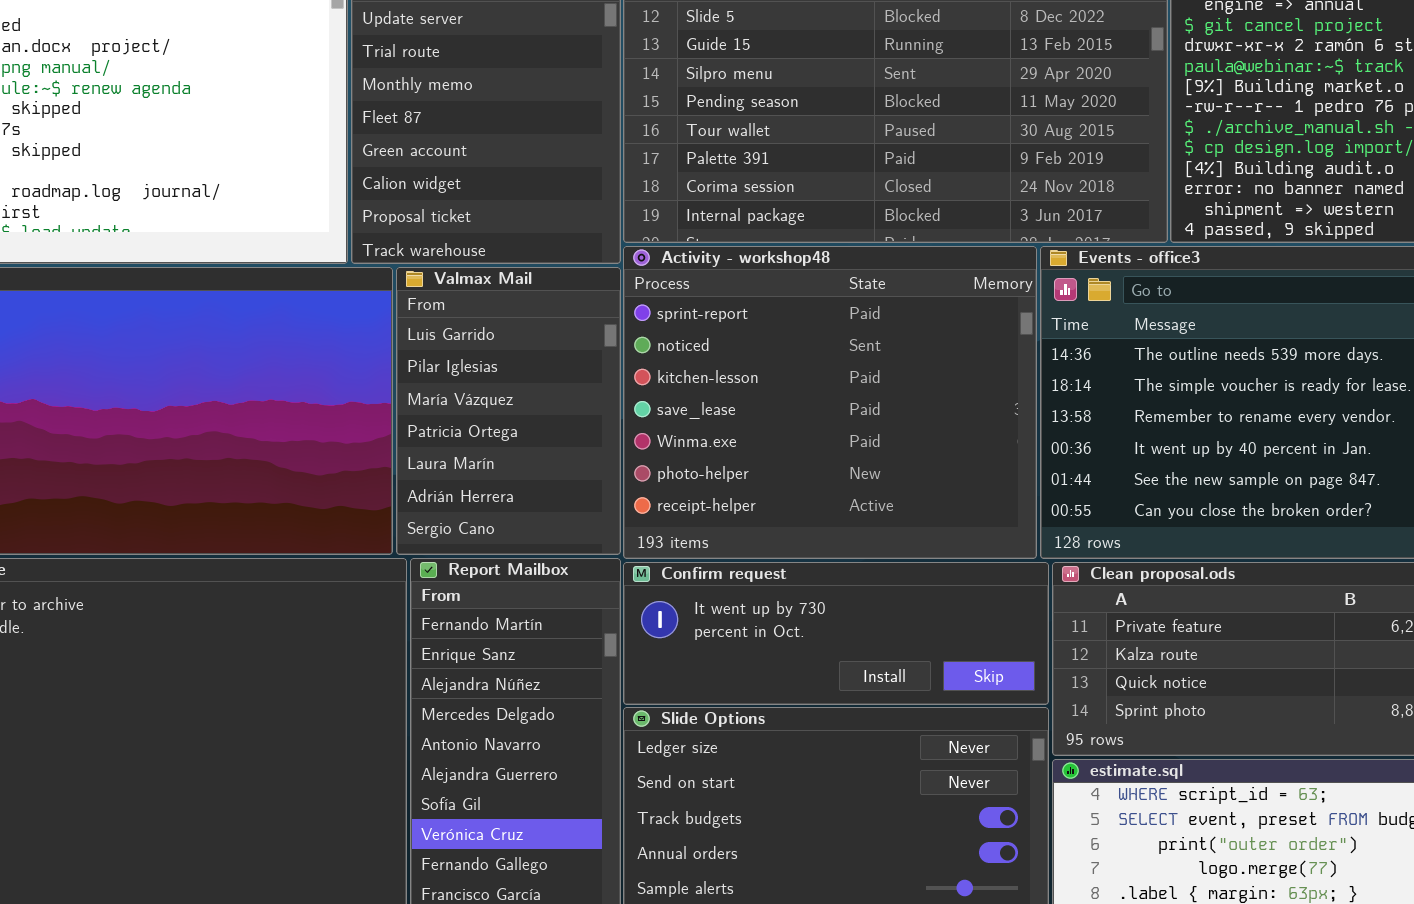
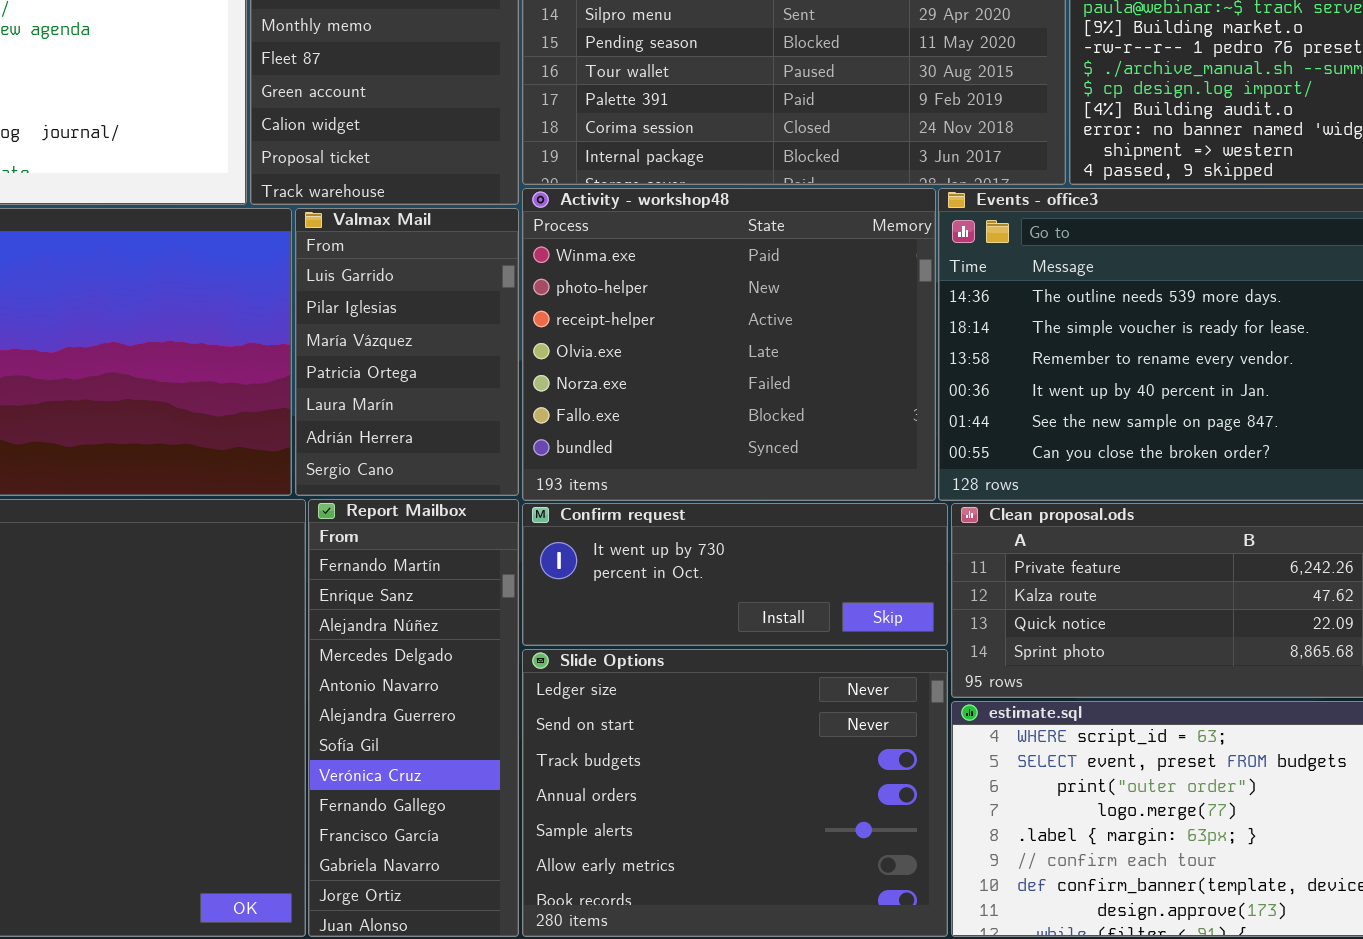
Activity - workshop48: [623,246,1037,559] -> [522,188,936,501], scrolled down 4 rows

